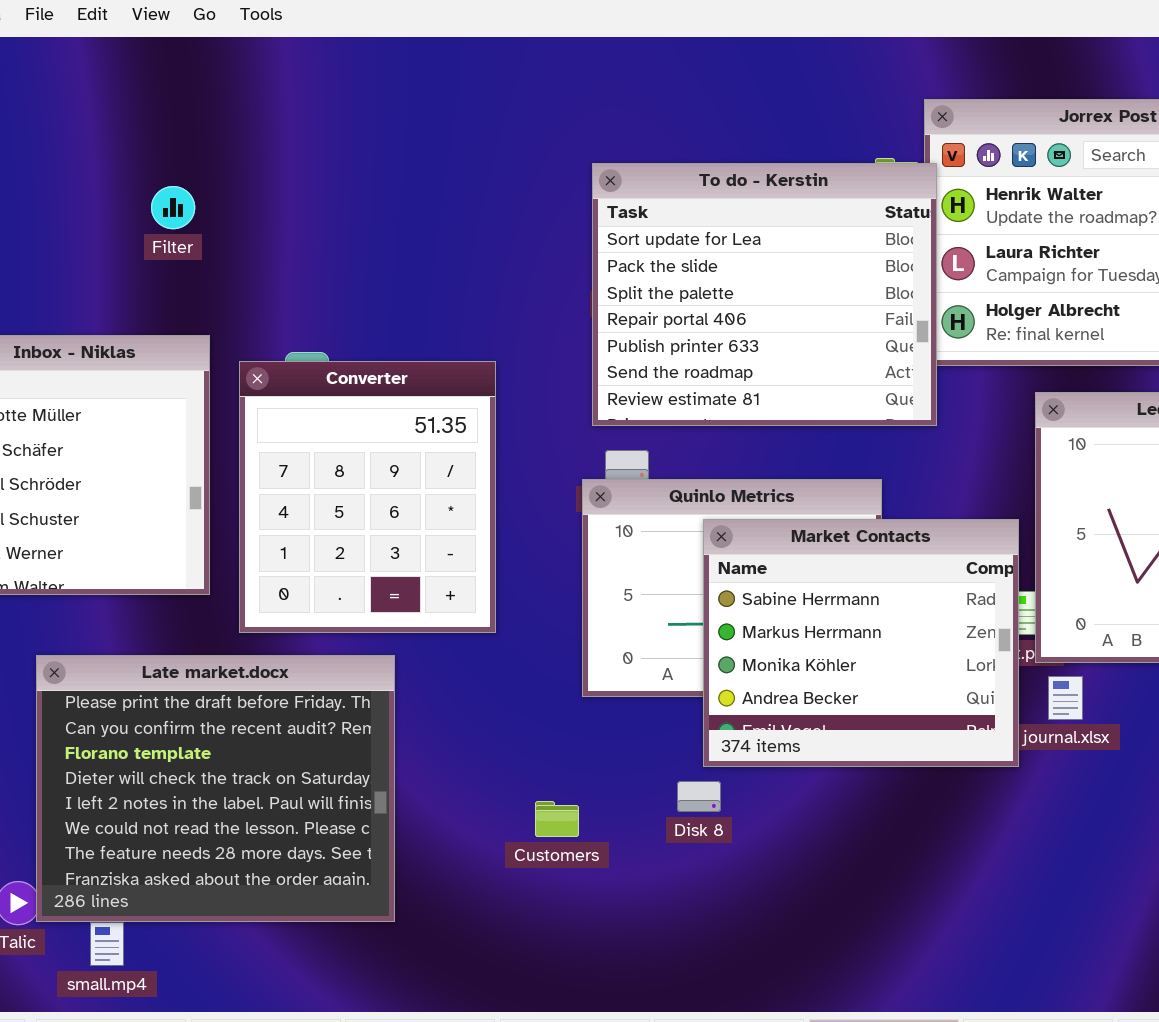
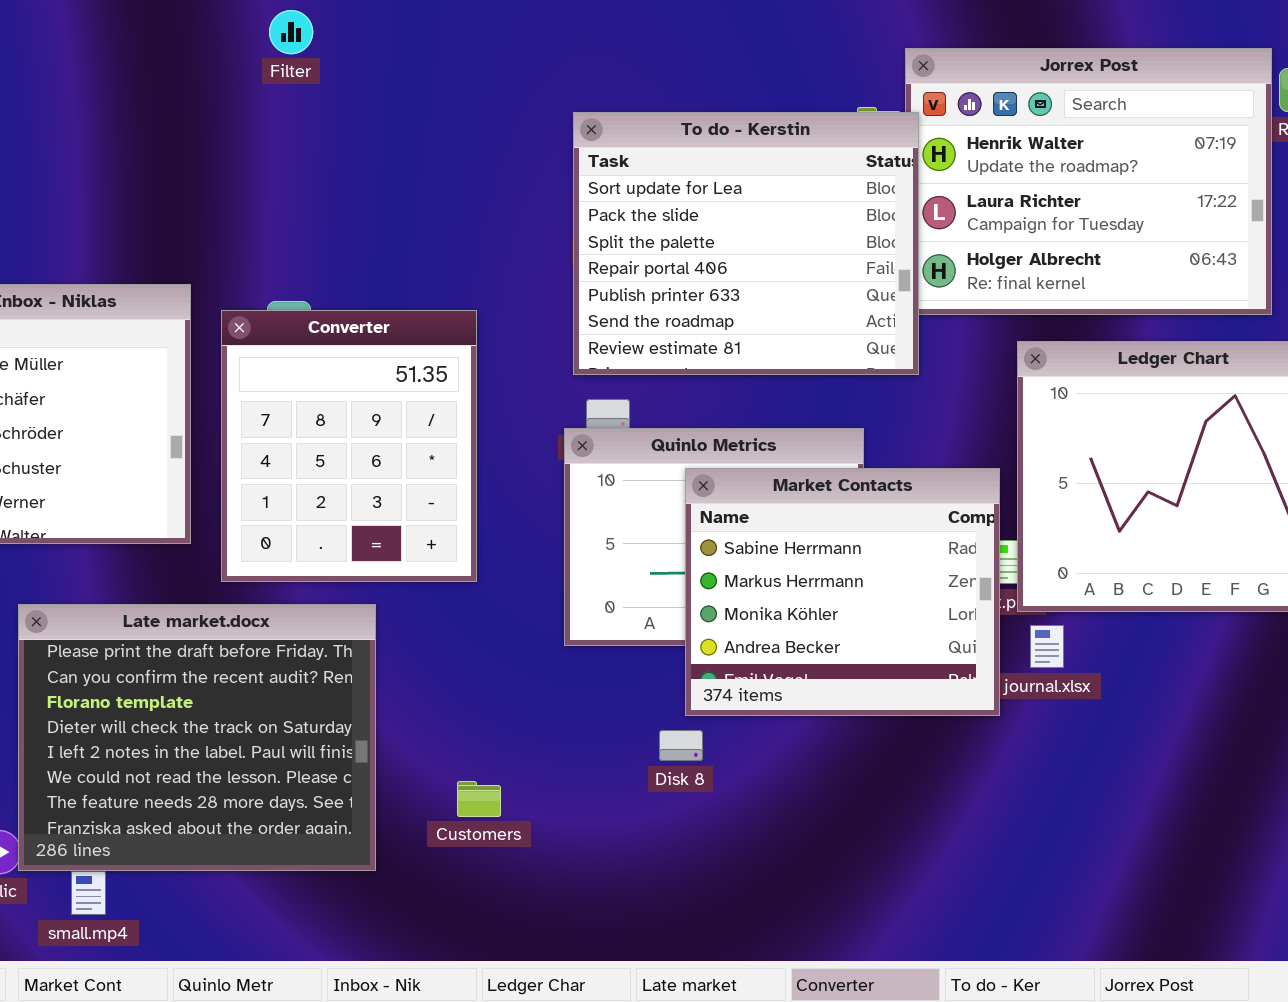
Filter: [151,186,195,229] -> [269,10,313,54], moved
Customers: [535,801,579,837] -> [457,781,501,817], moved

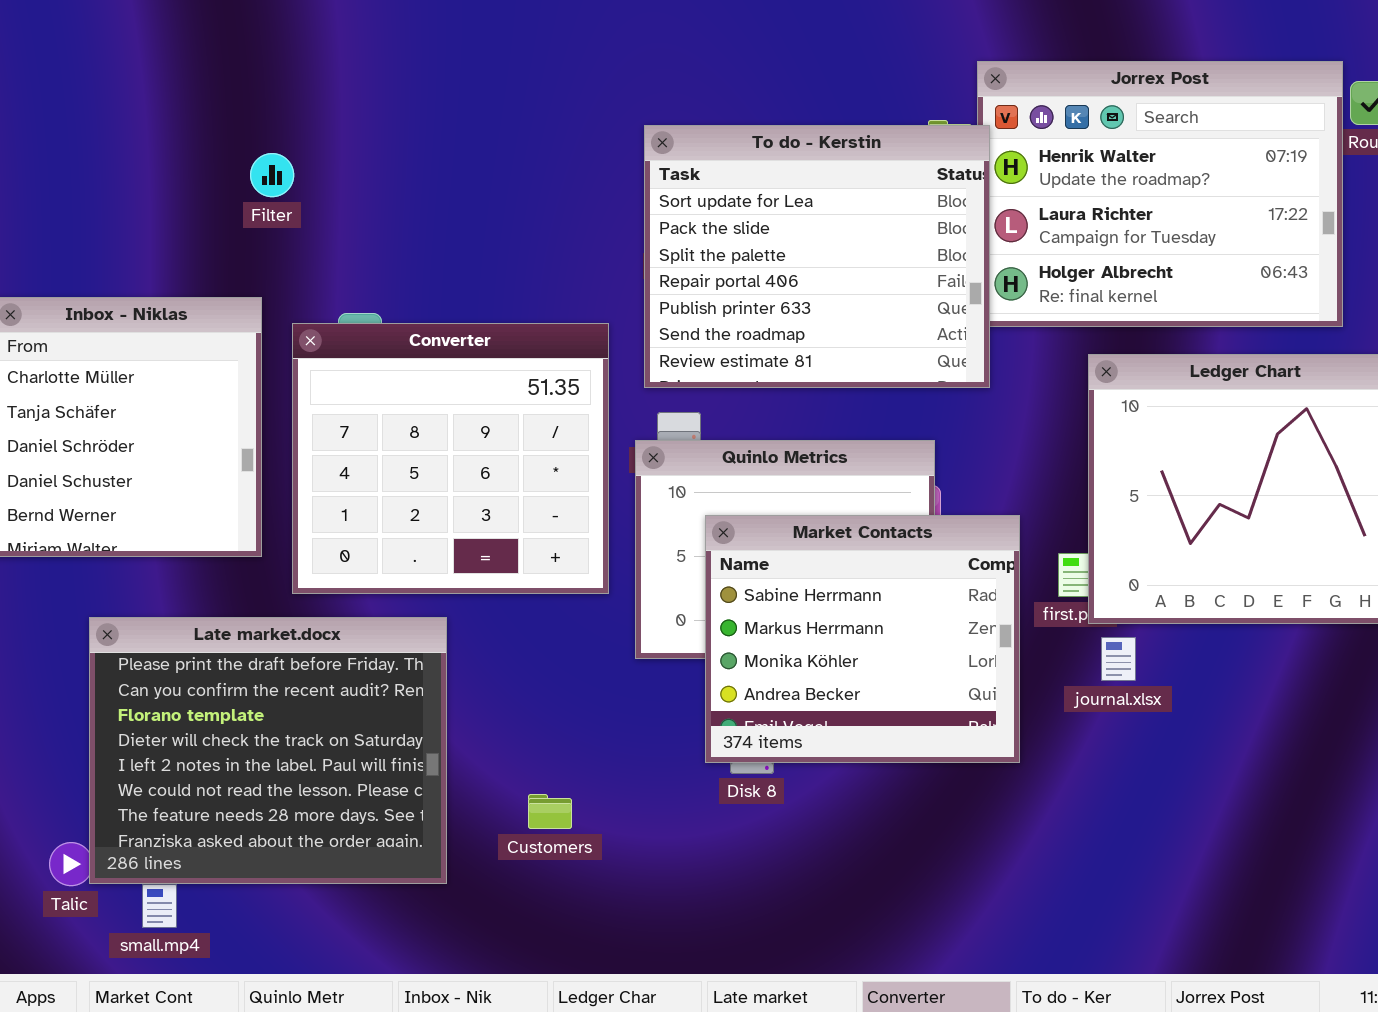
Filter: [269,10,313,54] -> [250,153,294,197], moved
Converter: [221,310,477,582] -> [292,323,609,594], resized
Market Contacts: [685,468,1000,716] -> [705,515,1020,763], moved

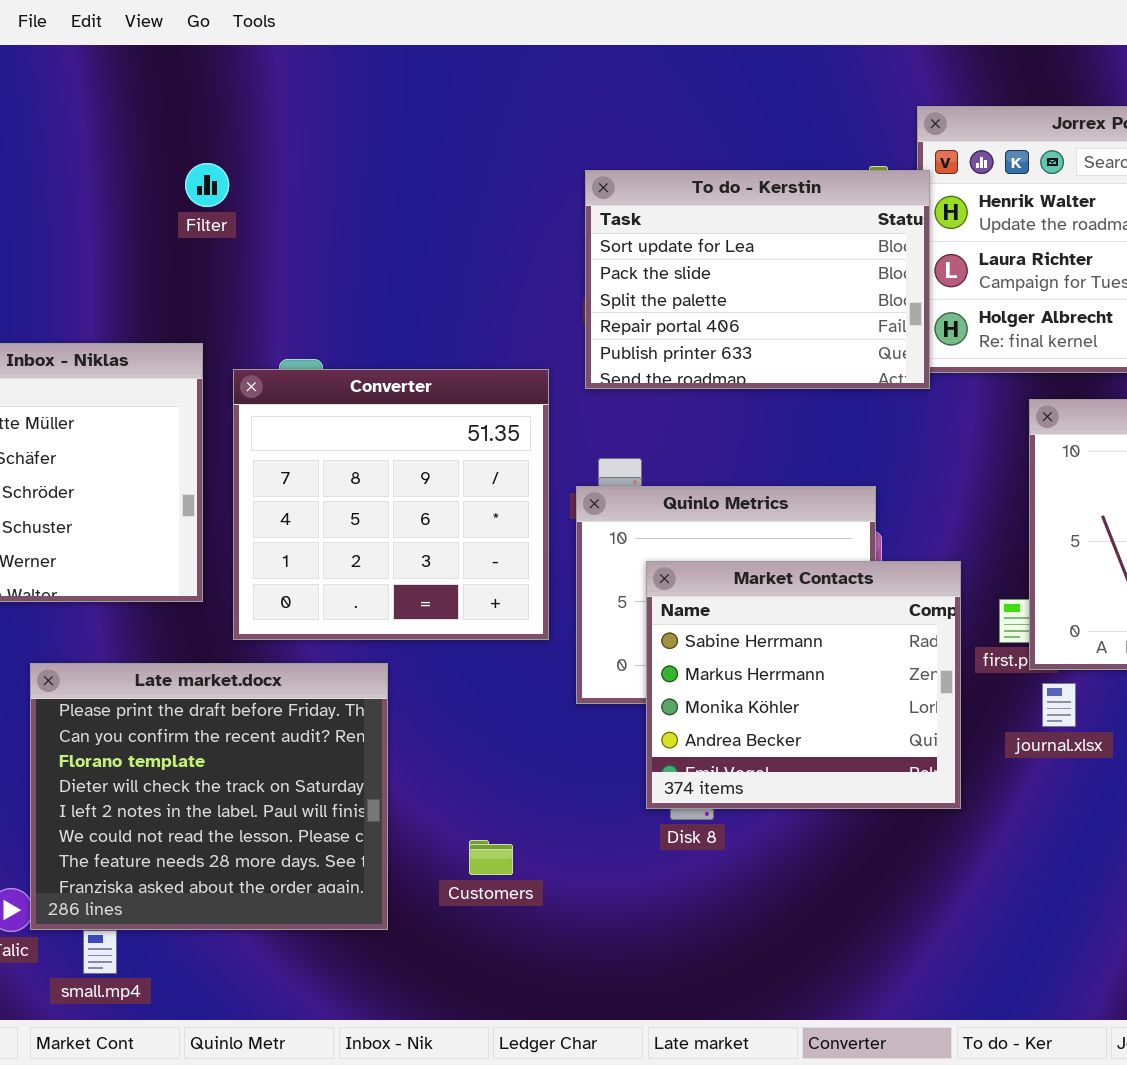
To do - Kerstin: [644,125,990,388] -> [585,170,930,389], resized
Filter: [250,153,294,197] -> [185,163,229,207], moved

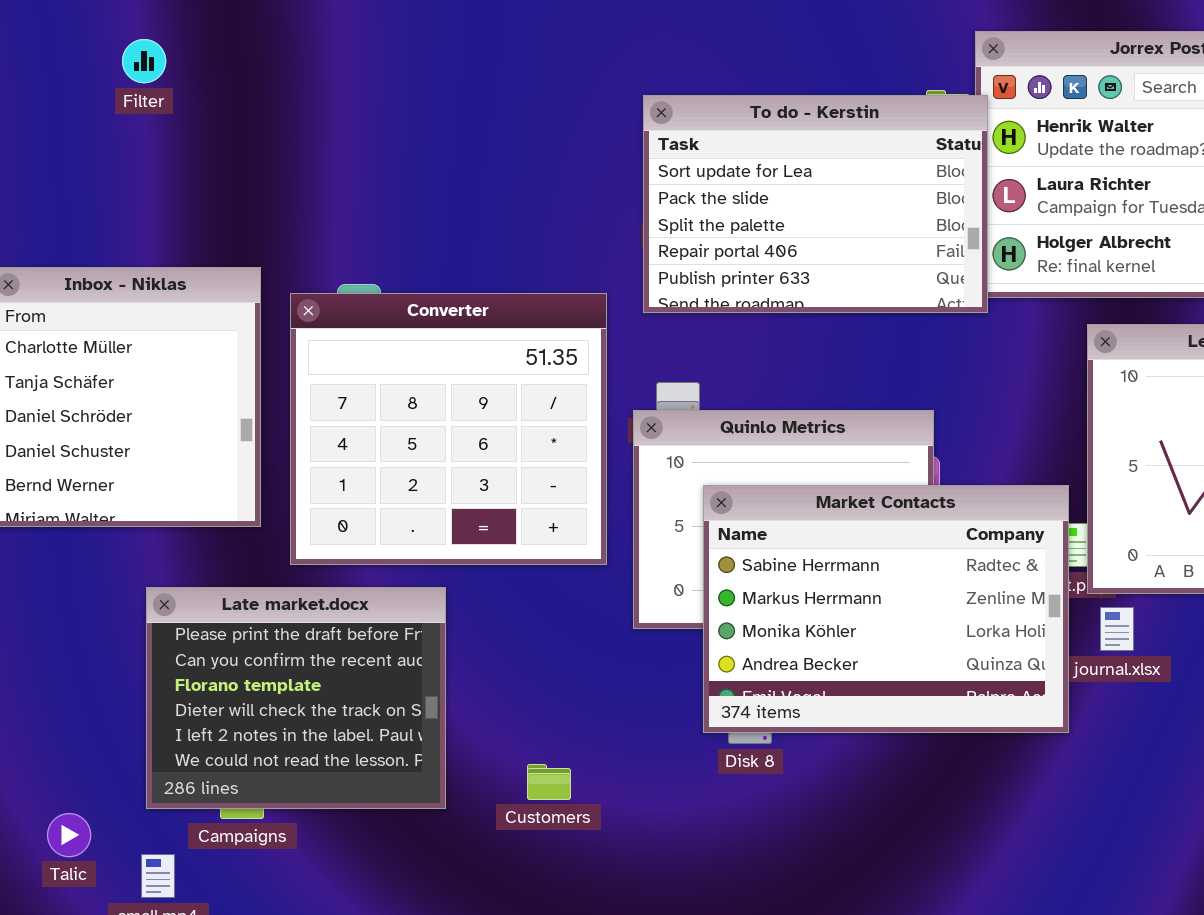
Filter: [185,163,229,207] -> [122,39,166,83], moved
Market Contacts: [646,561,961,809] -> [703,485,1069,733], resized
Late market.docx: [30,663,388,930] -> [146,587,446,809], resized

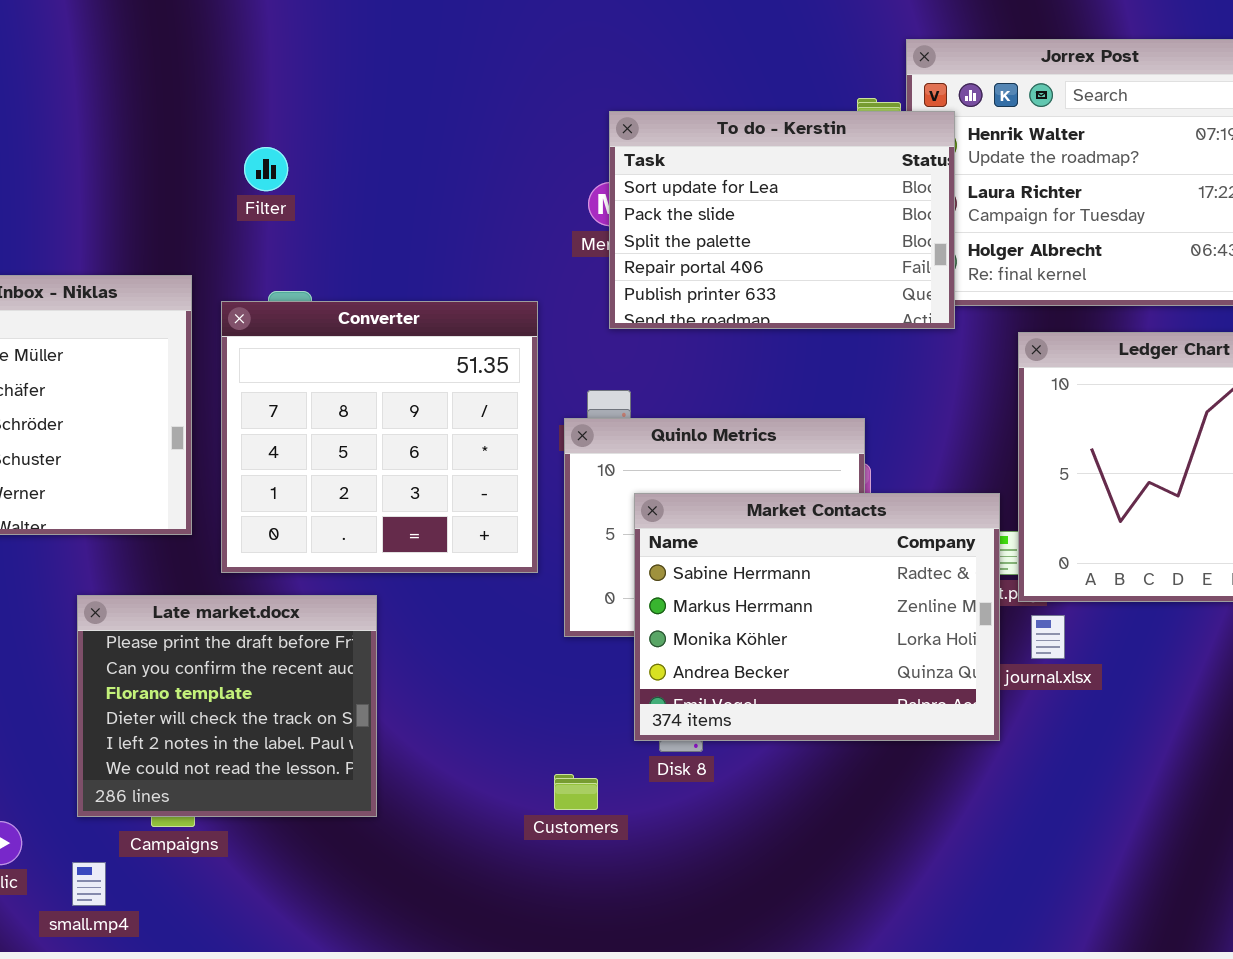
Filter: [122,39,166,83] -> [244,147,288,191], moved
To do - Kerstin: [643,95,988,313] -> [609,111,955,329], moved
Customers: [527,764,571,800] -> [554,774,598,810], moved

